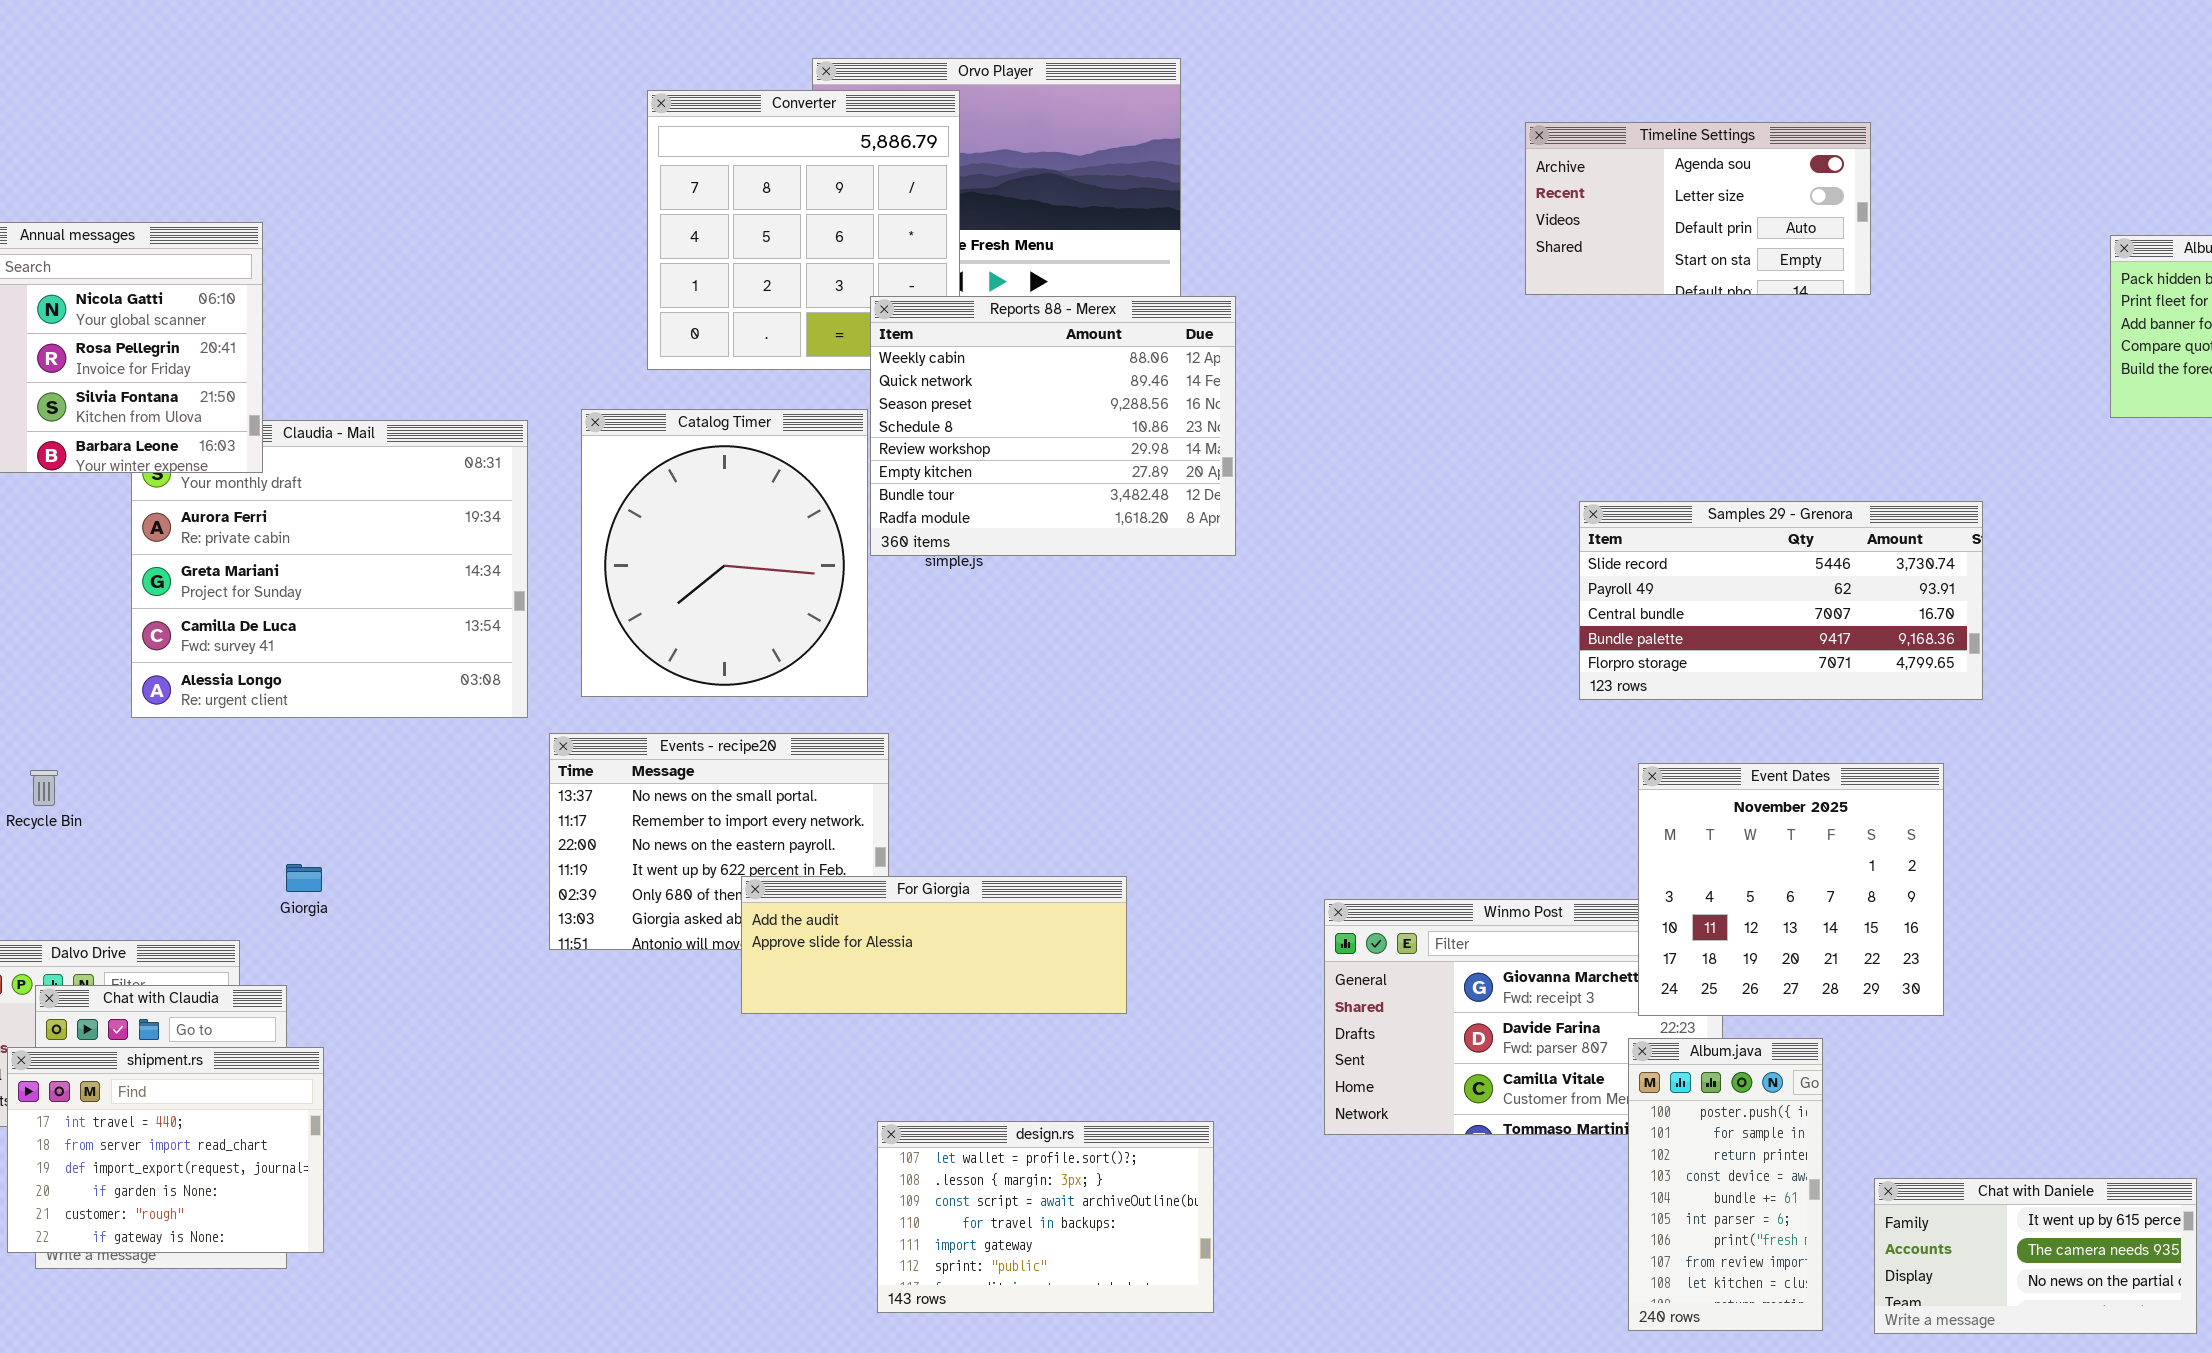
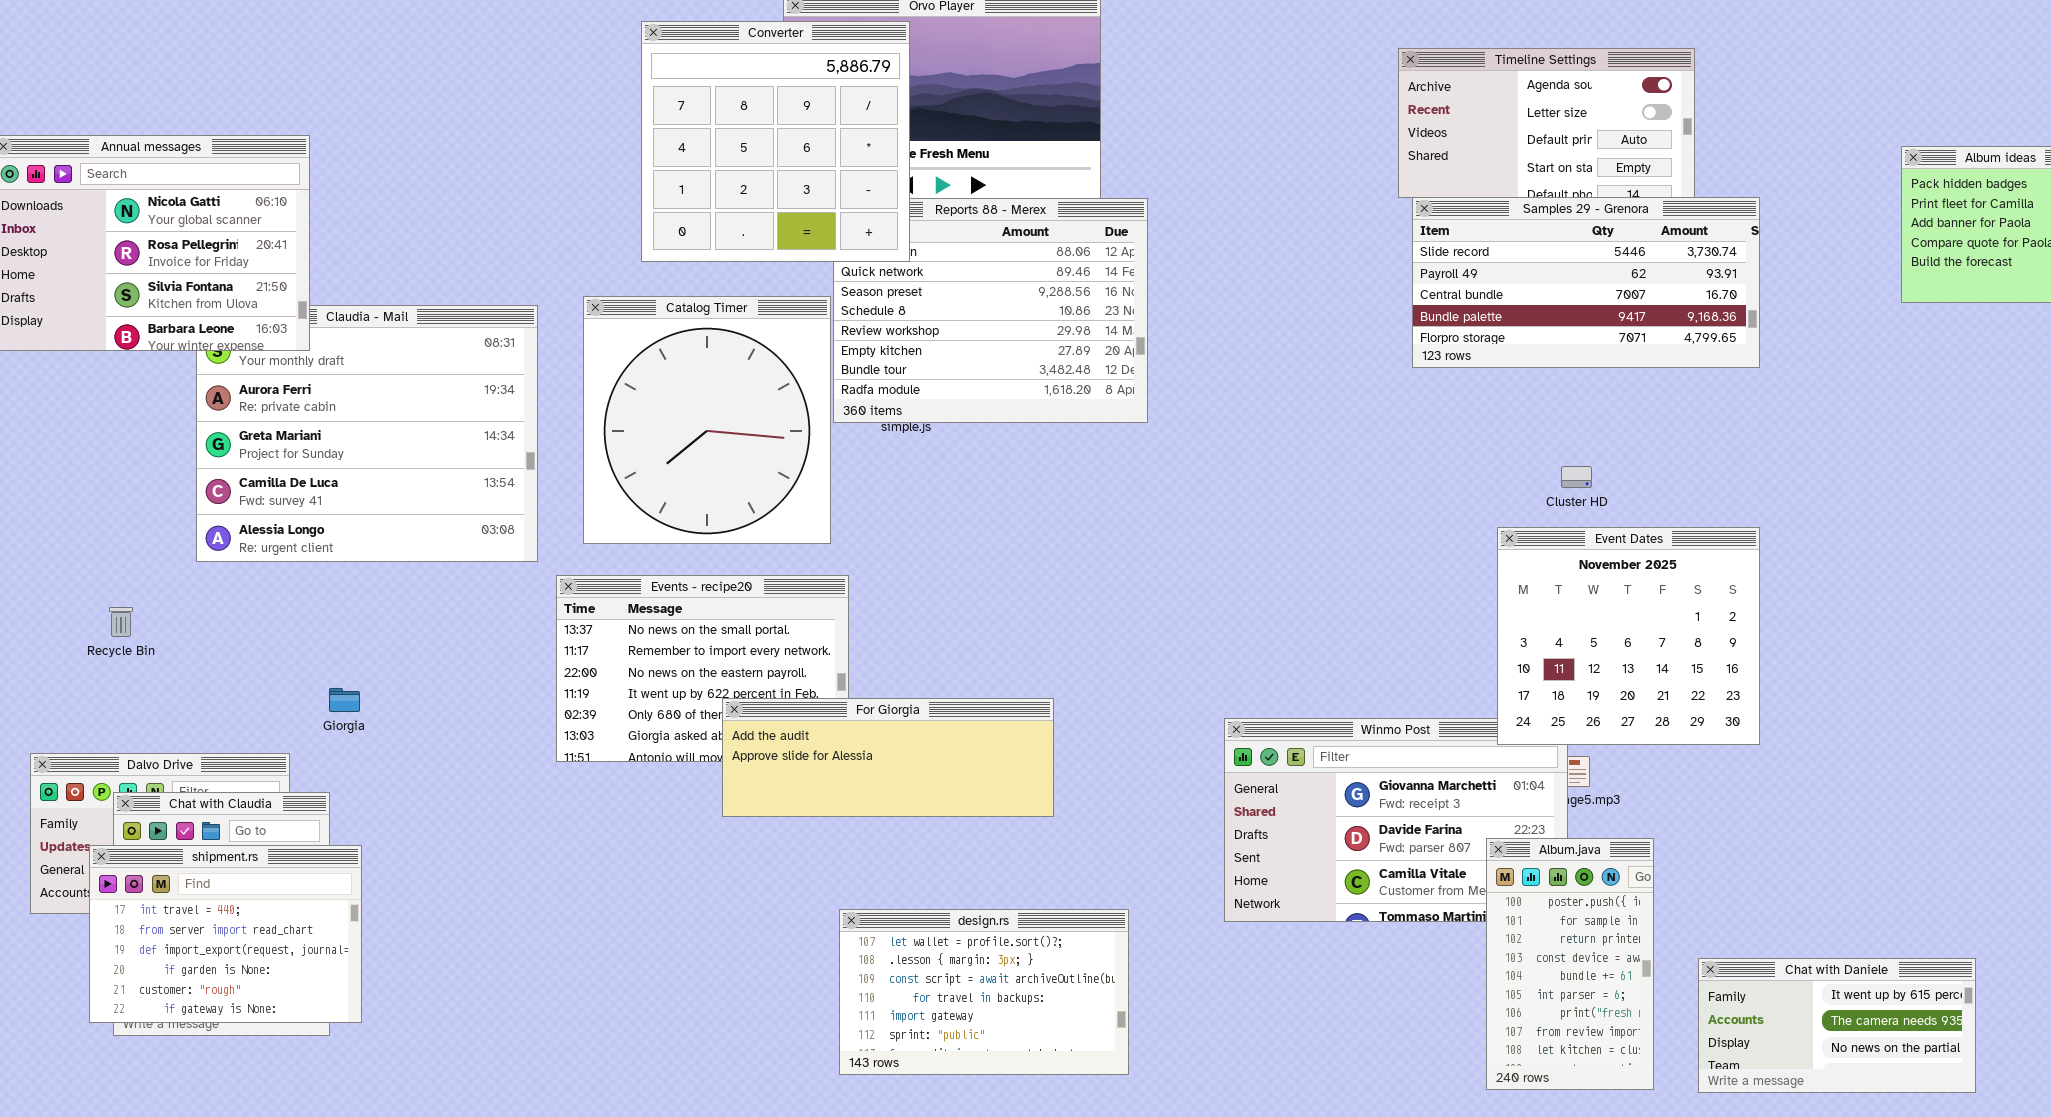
Converter: [647,90,960,370] -> [641,21,910,262], raised
Samples 29 - Grenora: [1579,501,1983,700] -> [1412,197,1760,368], moved
Event Dates: [1638,763,1944,1016] -> [1497,527,1760,745], moved

